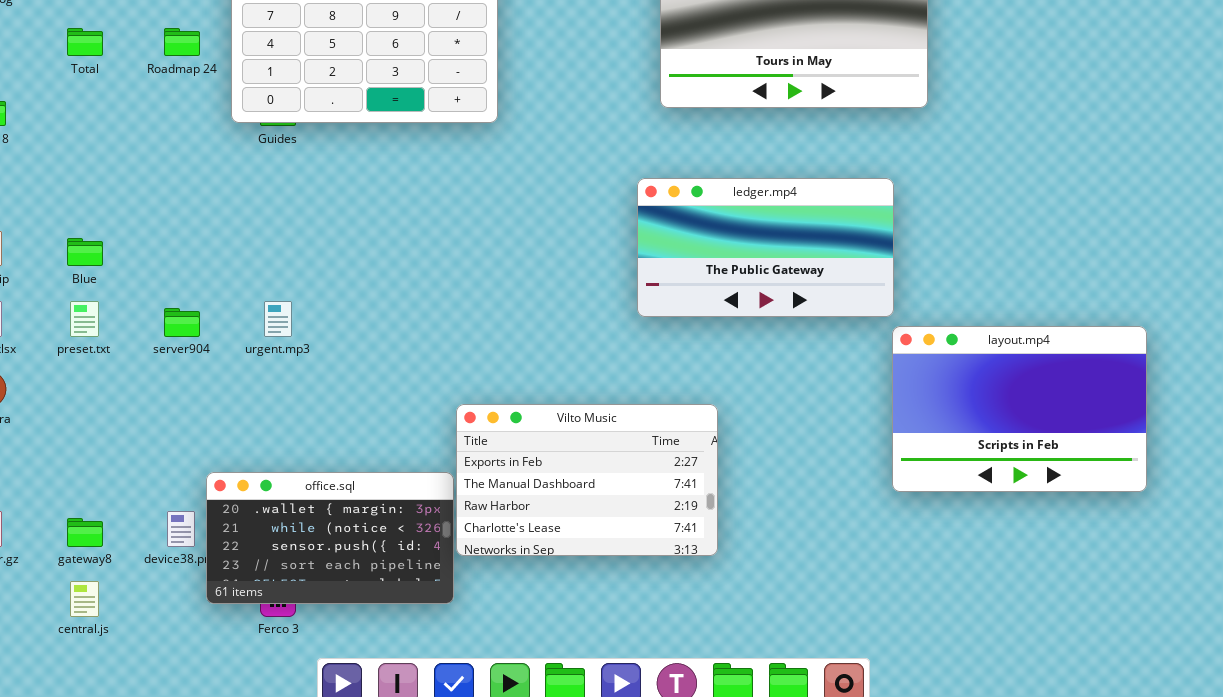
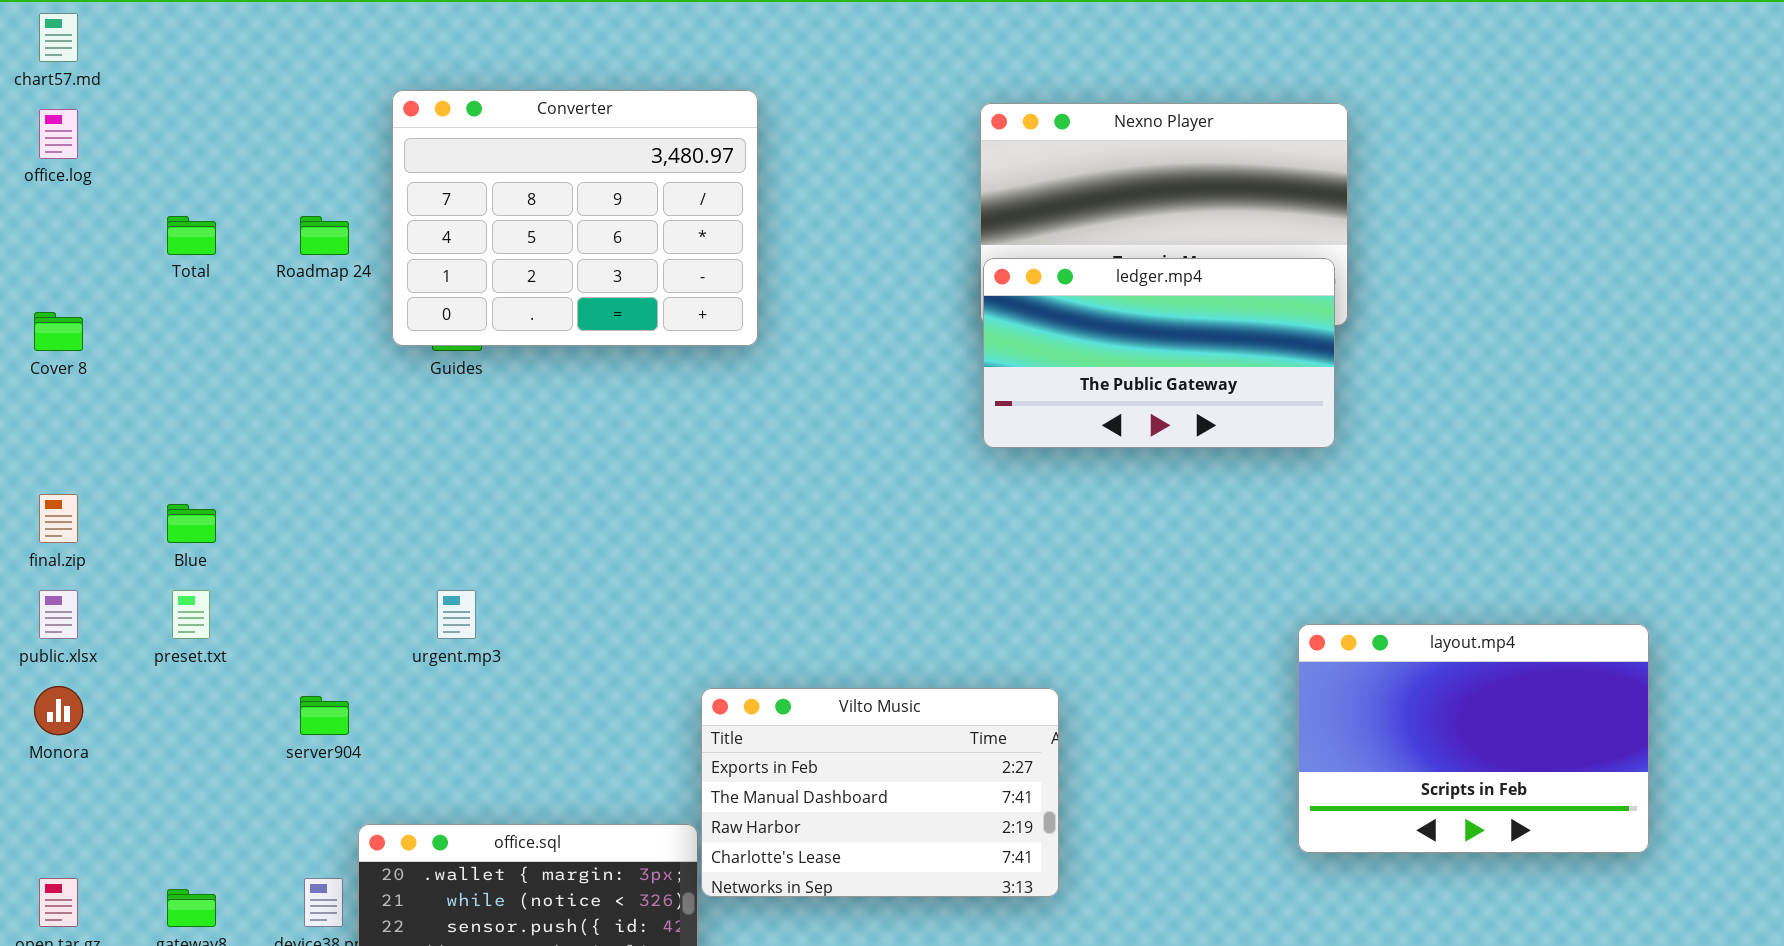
ledger.mp4: [637,178,894,317] -> [983,258,1335,448], moved
server904: [164,308,200,337] -> [300,696,349,735], moved
Vilto Music: [456,404,718,556] -> [701,688,1059,897], moved

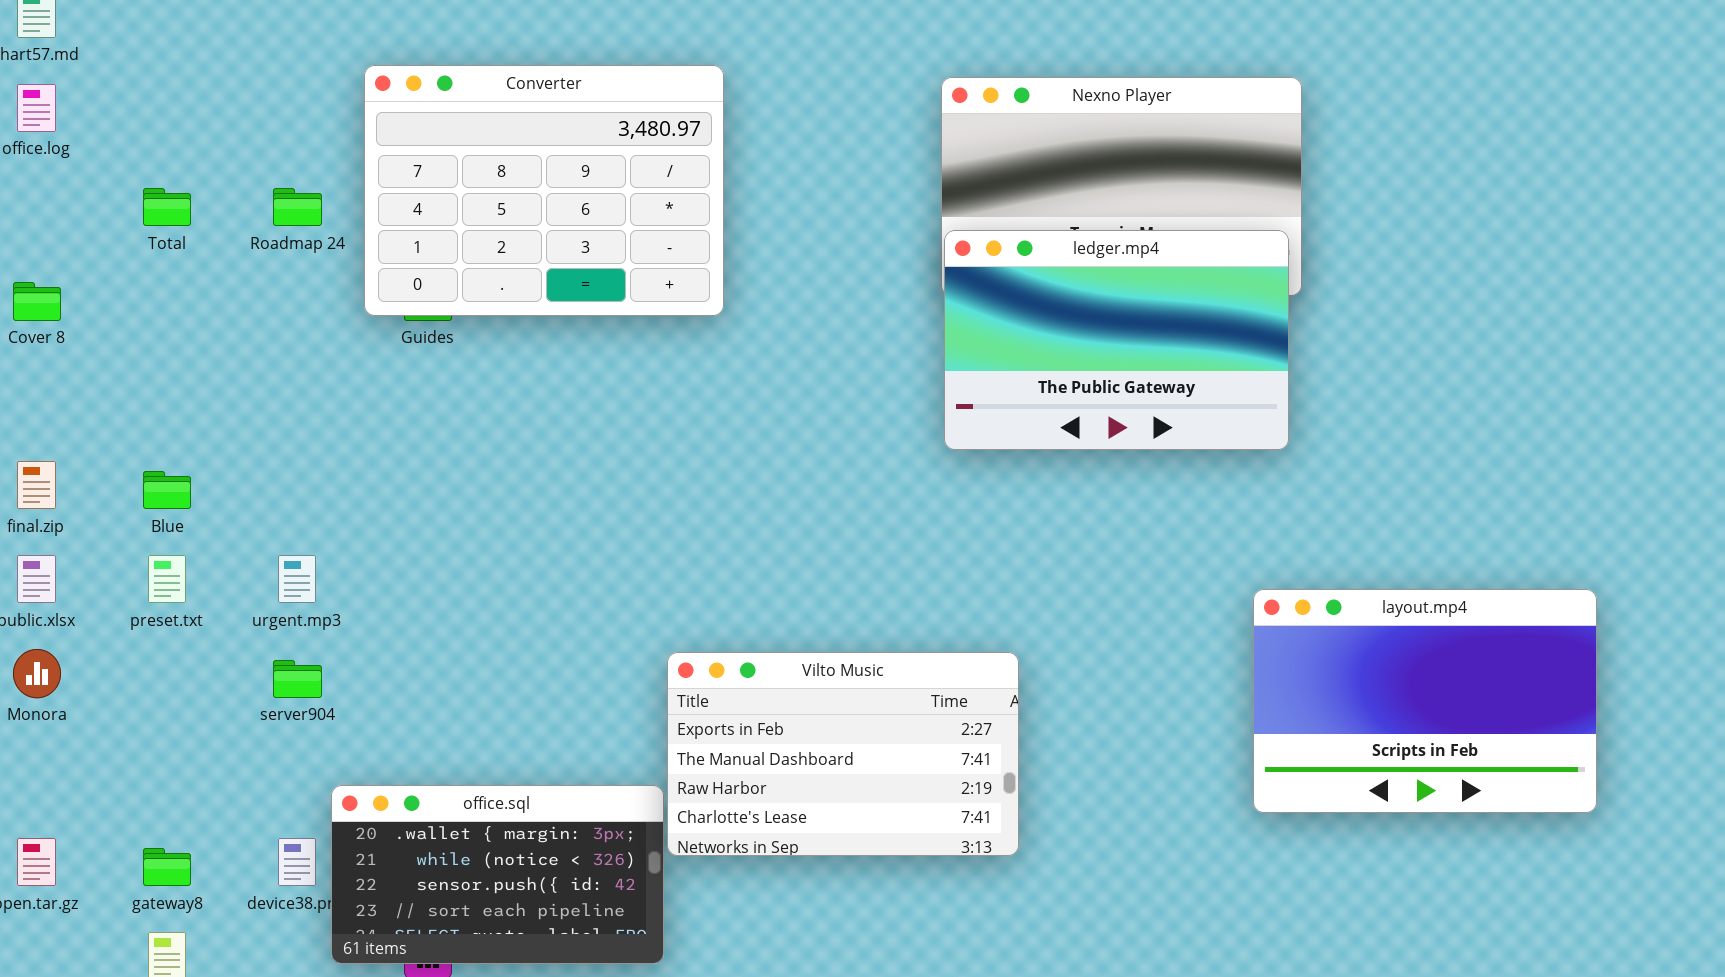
ledger.mp4: [983,258,1335,448] -> [944,230,1289,450], resized
urgent.mp3: [437,590,476,639] -> [278,555,316,603], moved

